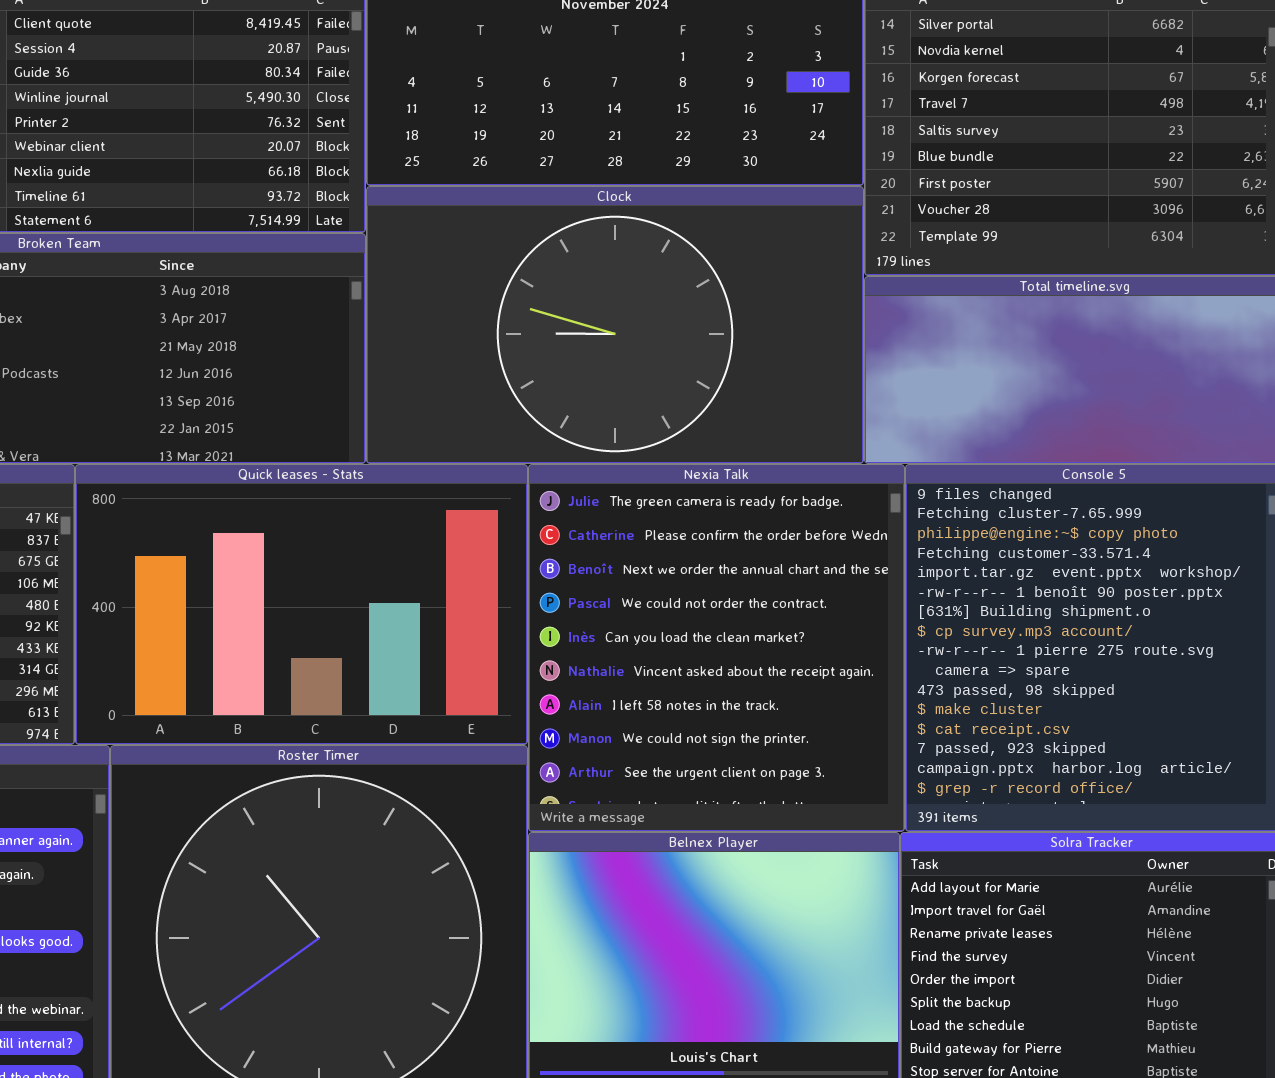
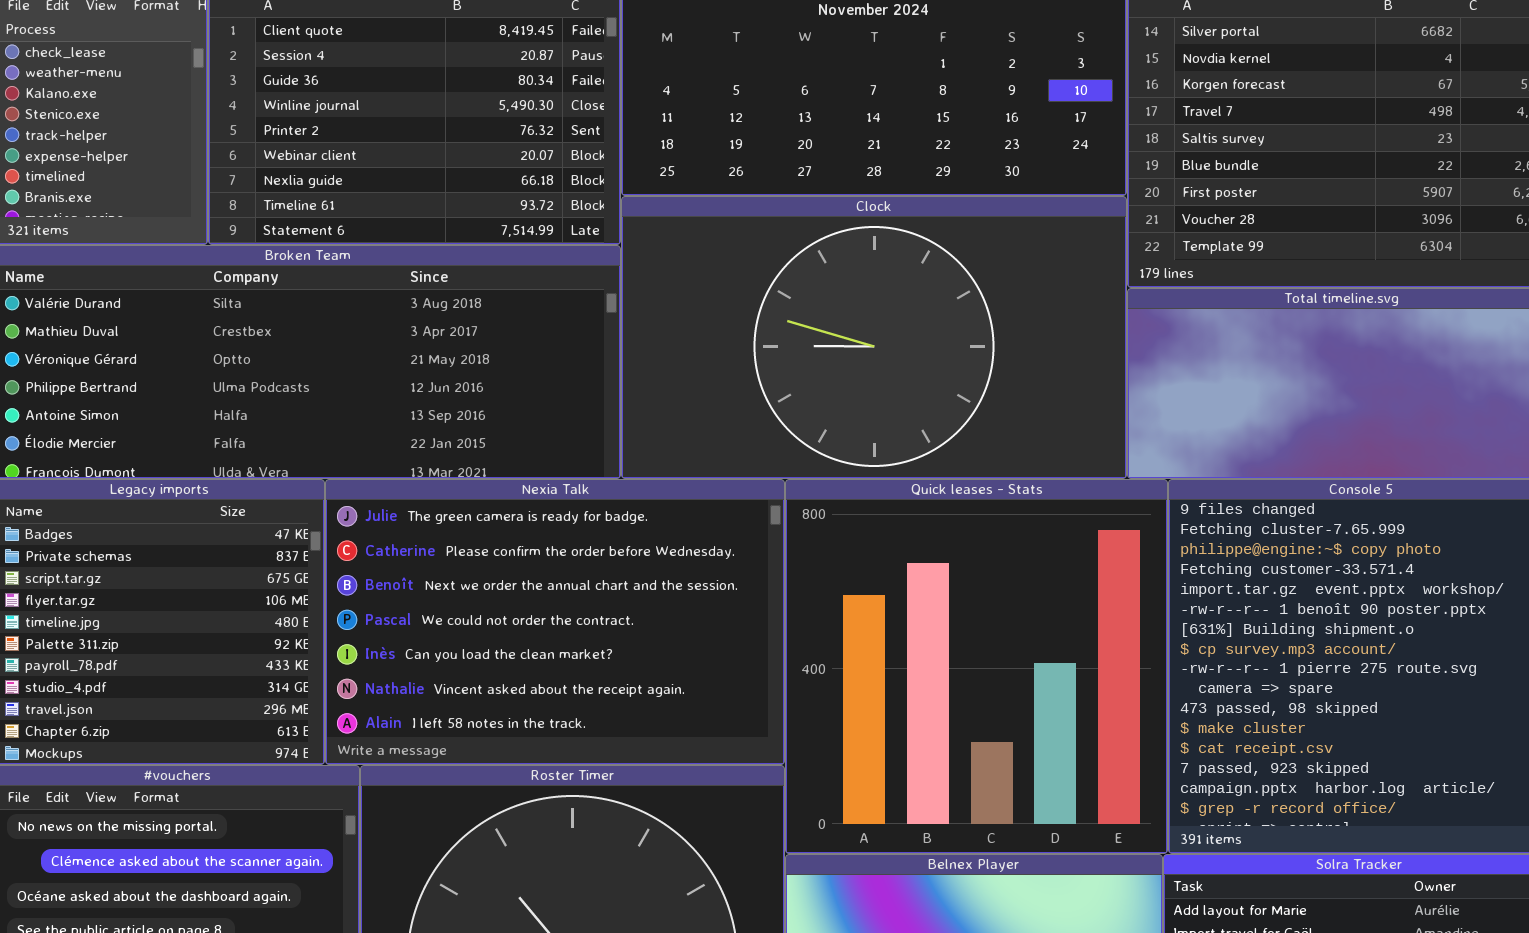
Quick leases - Stats: [75,464,528,745] -> [785,479,1168,854], moved, resized
Nexia Talk: [528,464,905,832] -> [325,479,785,765], moved, resized

